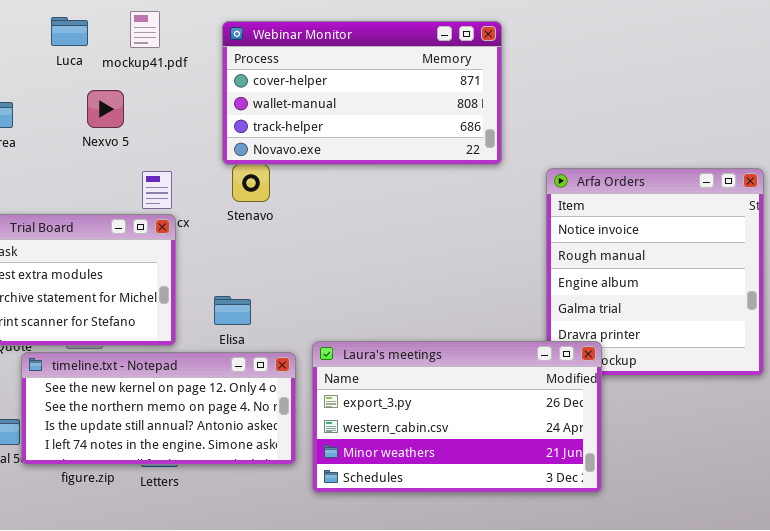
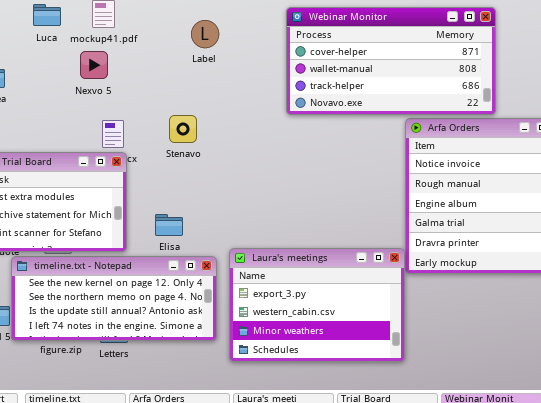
Webinar Monitor: [222,21,502,165] -> [286,7,496,115], moved
Nexvo 5: [87,90,124,128] -> [80,51,108,79], moved
Laura's meetings: [312,341,602,493] -> [229,248,405,362], resized

